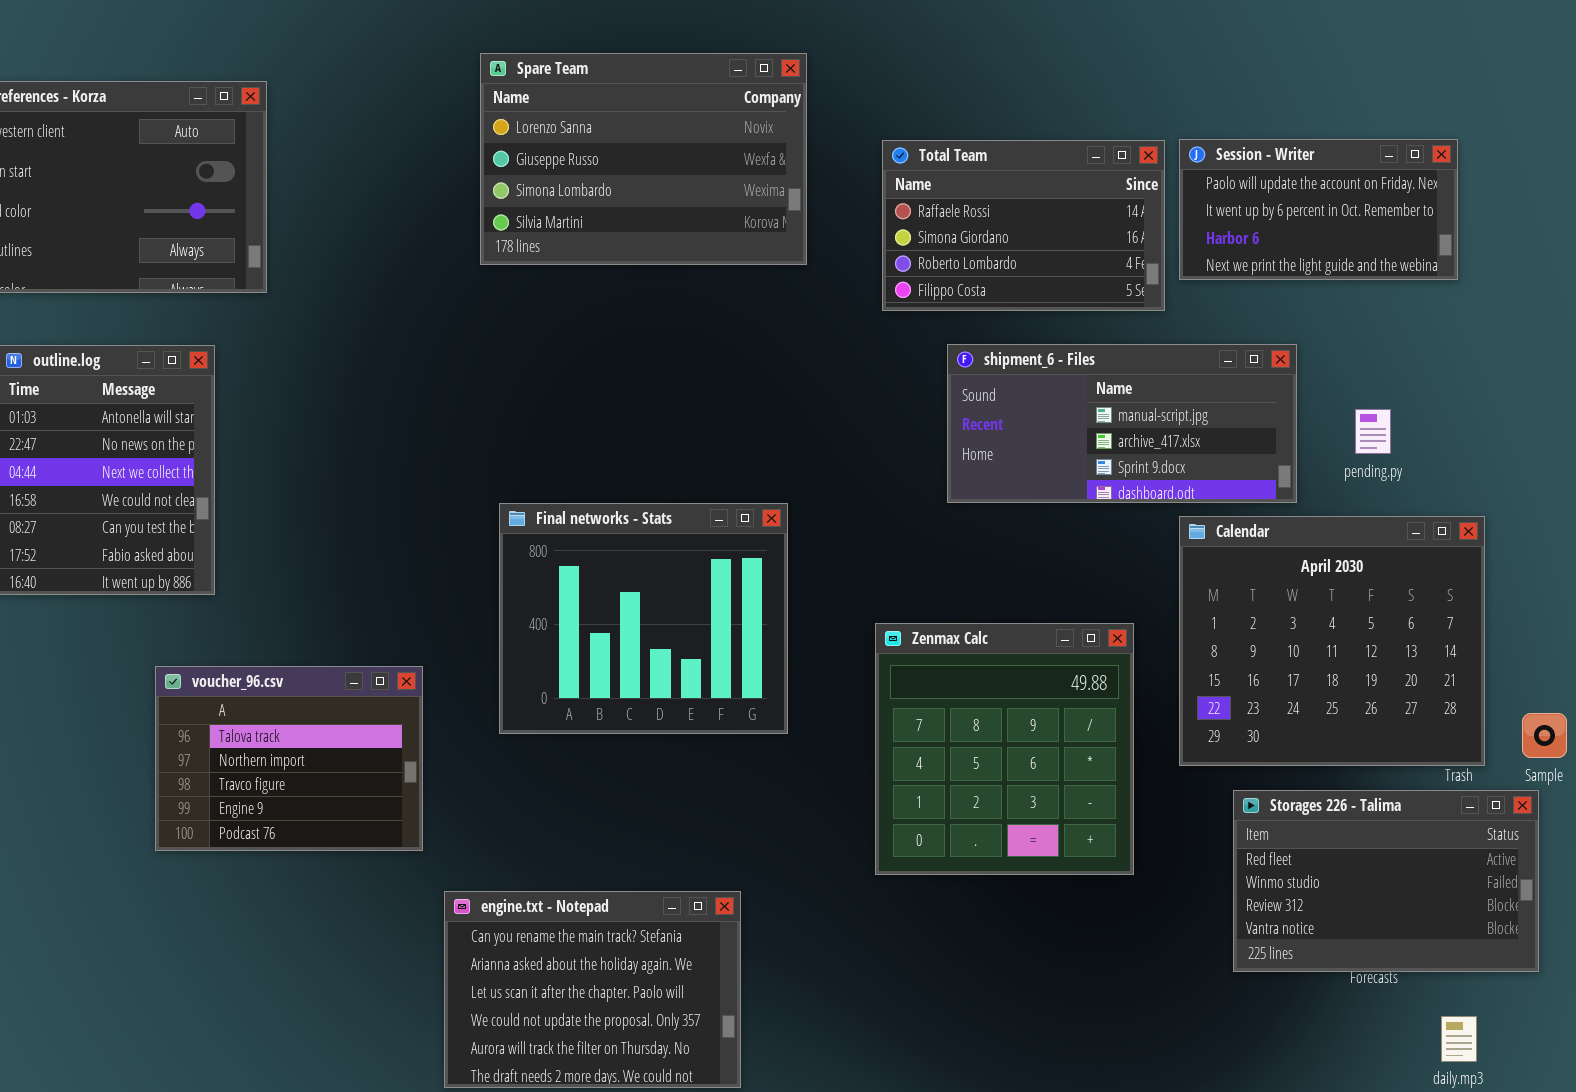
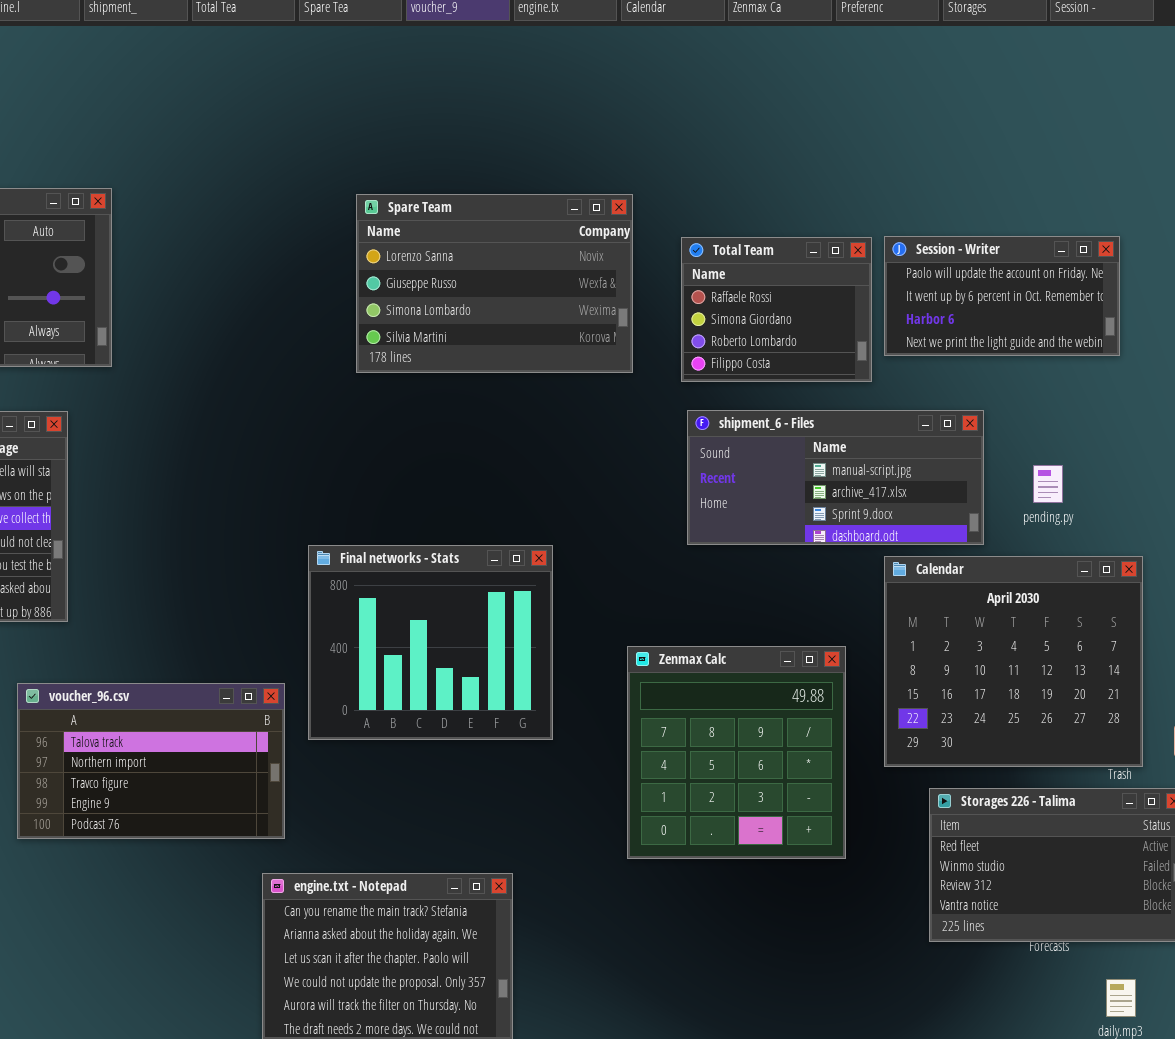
Spare Team: [480,53,807,265] -> [356,194,633,373], moved
Total Team: [882,140,1165,311] -> [681,237,872,382], resized
voucher_96.csv: [155,666,423,851] -> [17,683,285,839], resized

